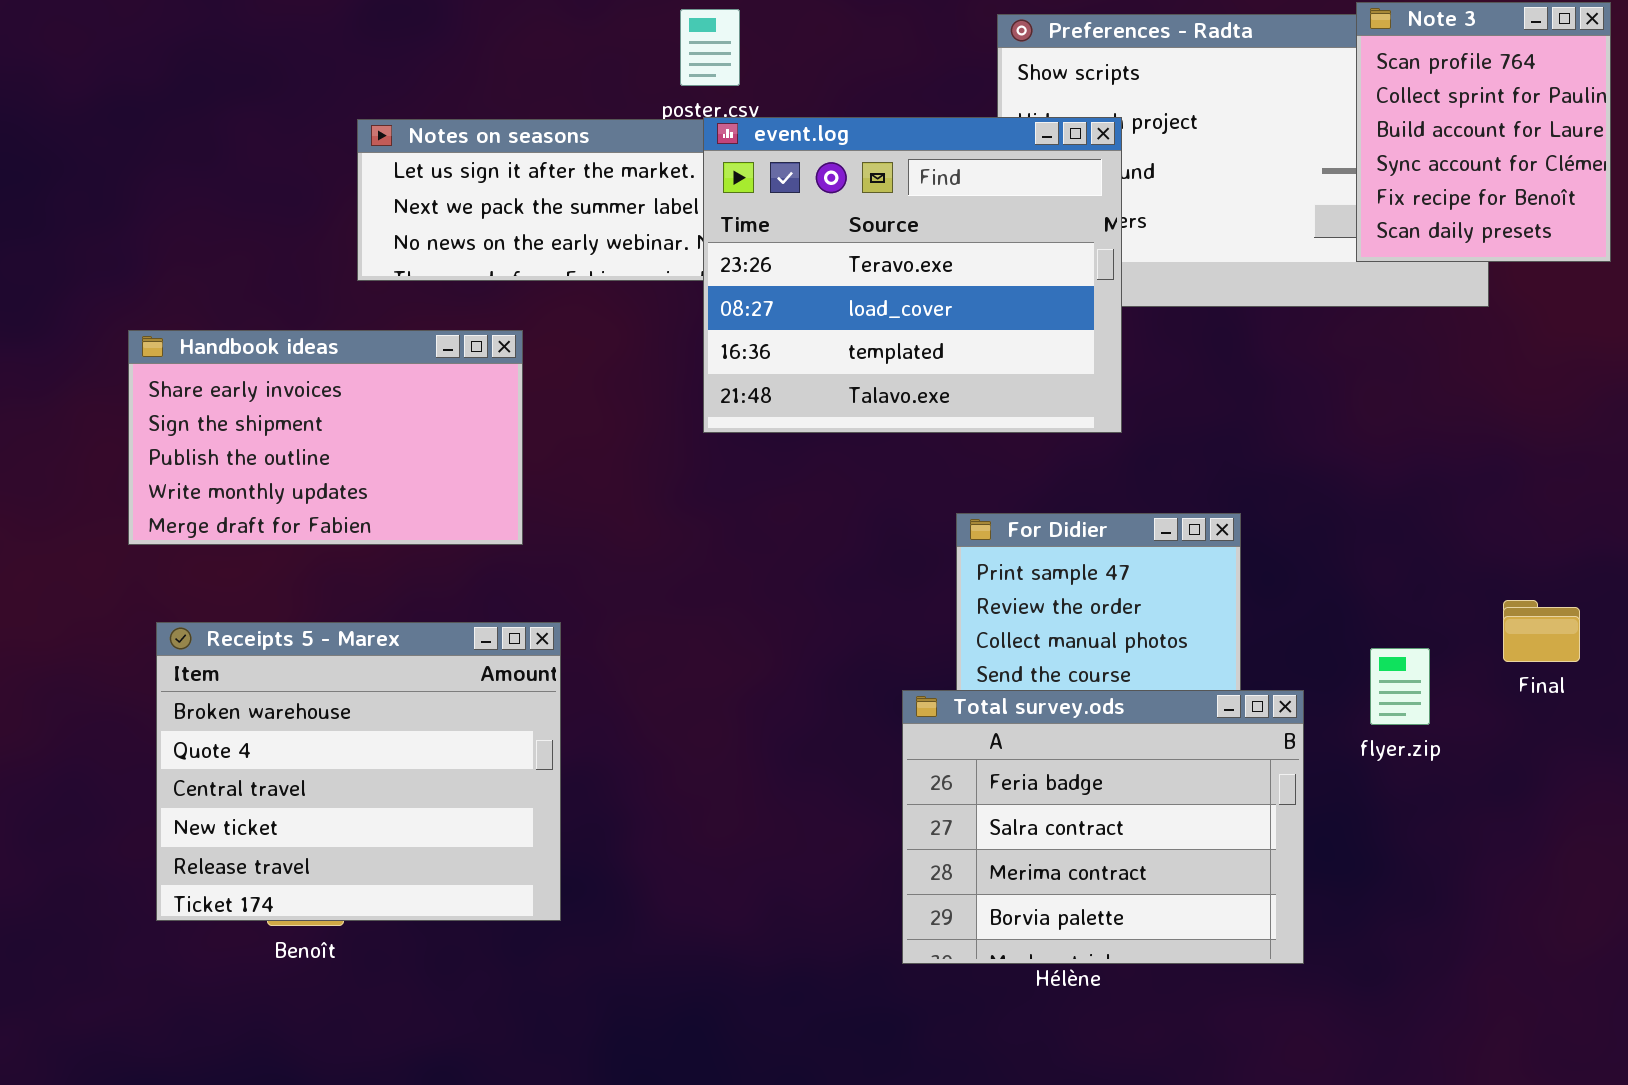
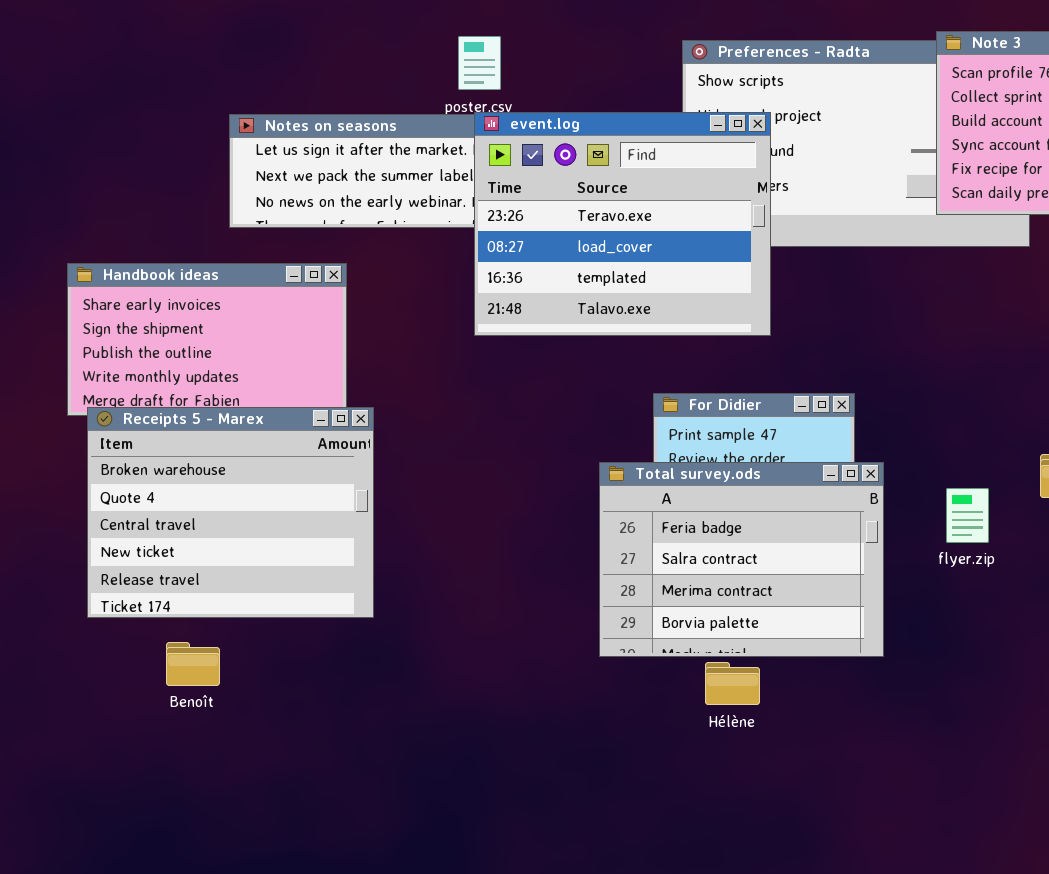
Receipts 5 - Marex: [156,622,561,921] -> [87,407,374,618], moved
Total survey.ods: [902,690,1304,964] -> [599,462,884,657], moved

